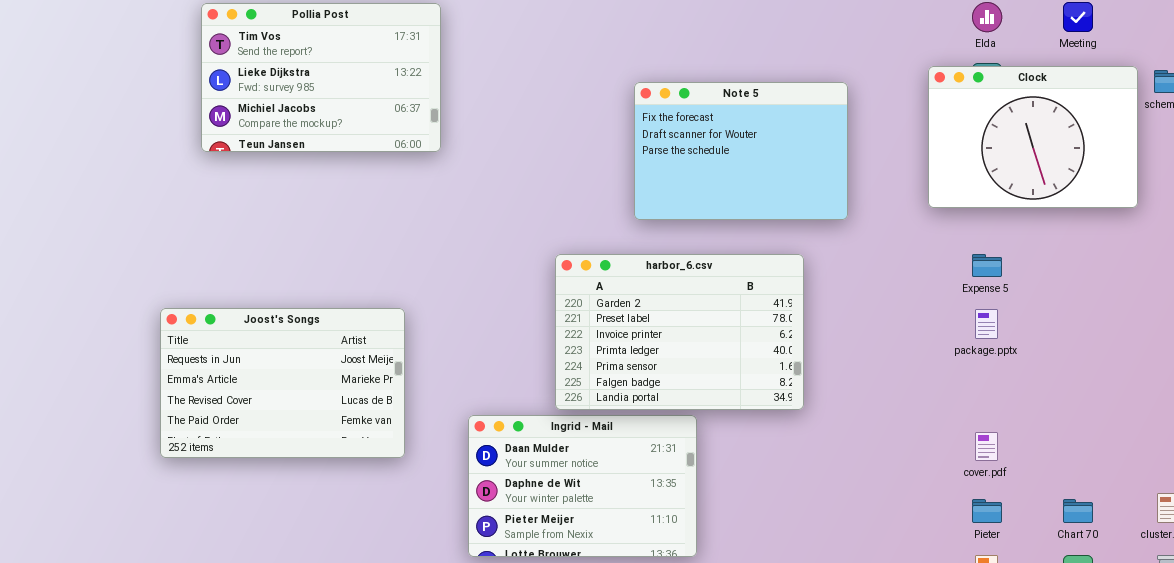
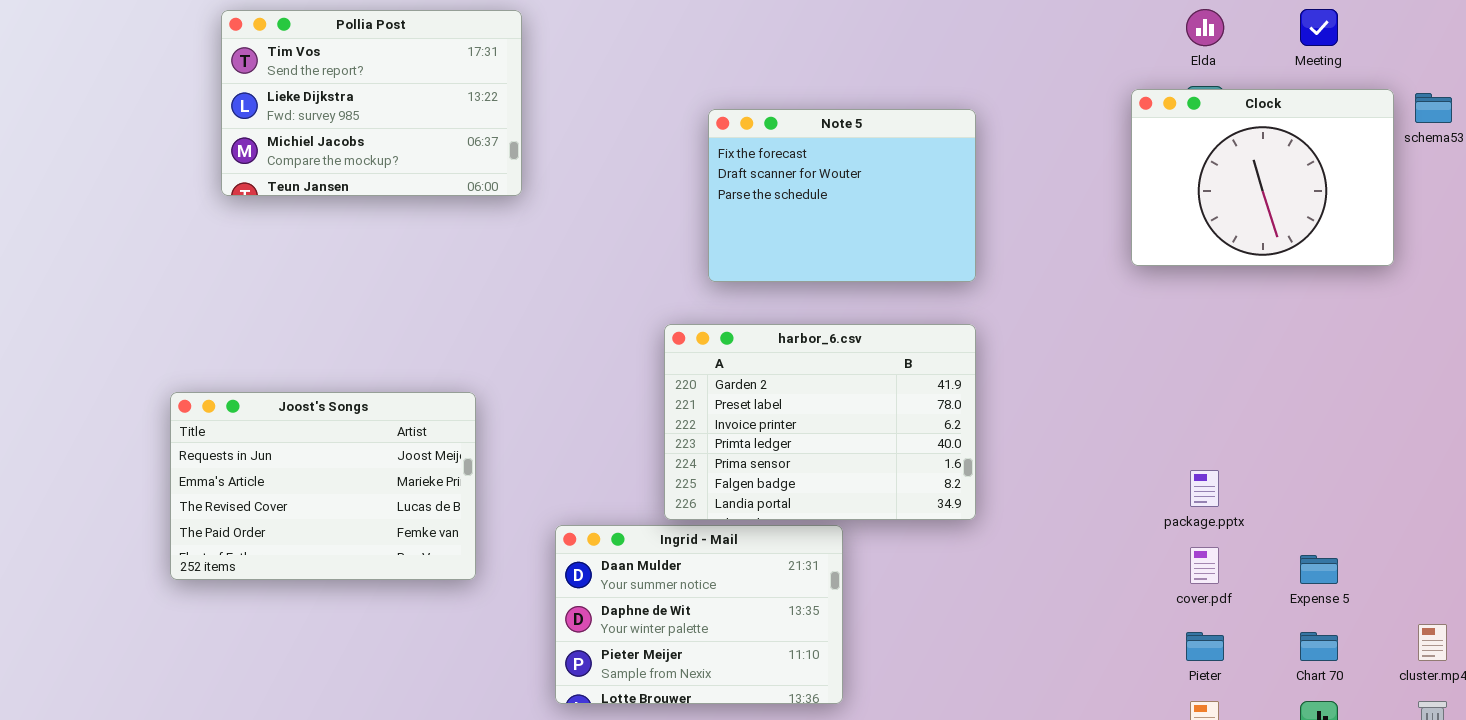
Note 5: [634,82,848,220] -> [708,109,976,282], moved
Expense 5: [972,254,1002,277] -> [1300,555,1338,584], moved
package.pptx: [975,309,998,339] -> [1190,470,1219,507], moved

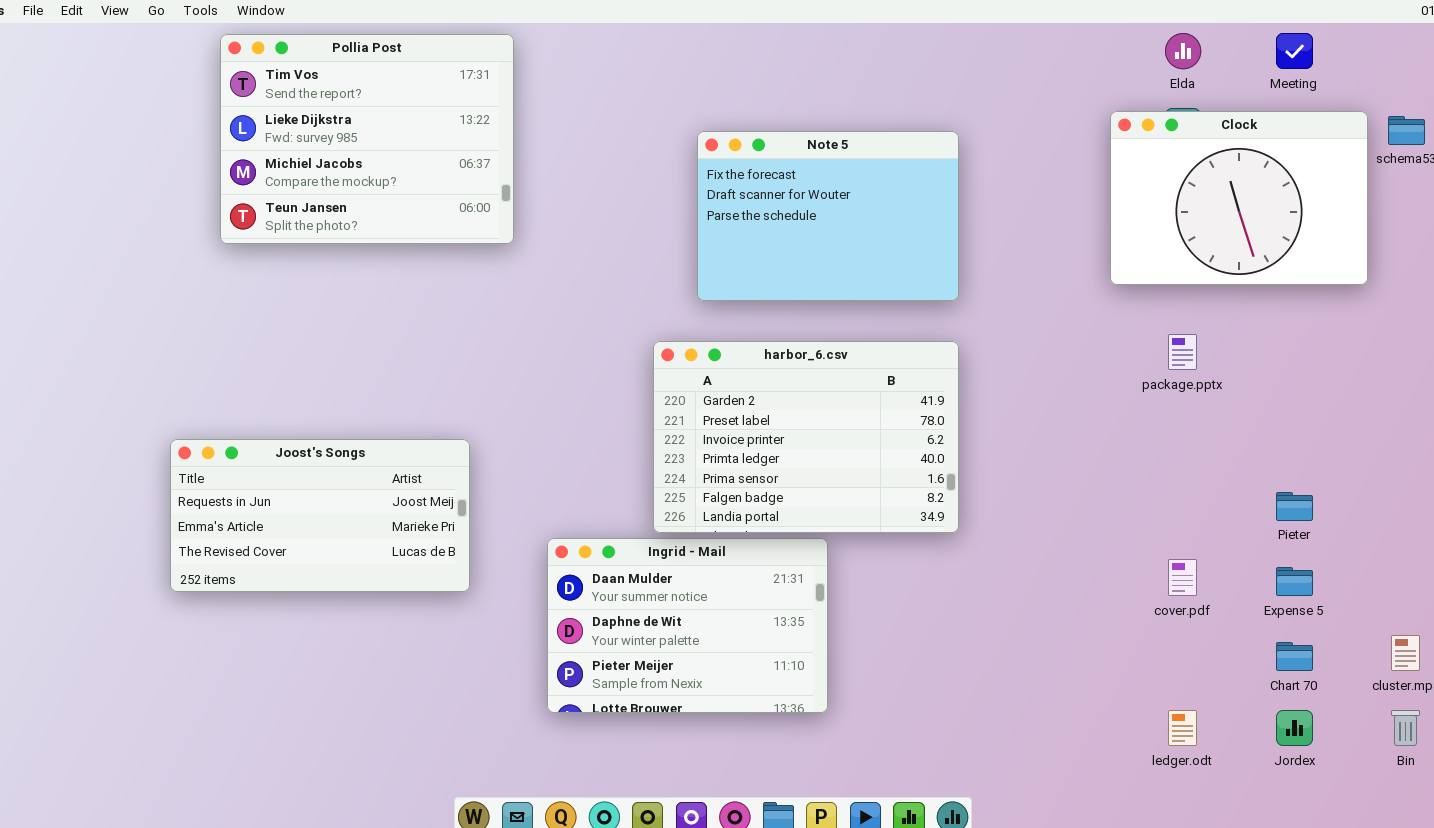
Pollia Post: [221,10,522,196] -> [220,34,514,244], resized
Joost's Songs: [170,392,476,580] -> [170,439,470,592], resized
package.pptx: [1190,470,1219,507] -> [1168,334,1197,370], moved
Pieter: [1186,632,1224,661] -> [1276,492,1313,521], moved

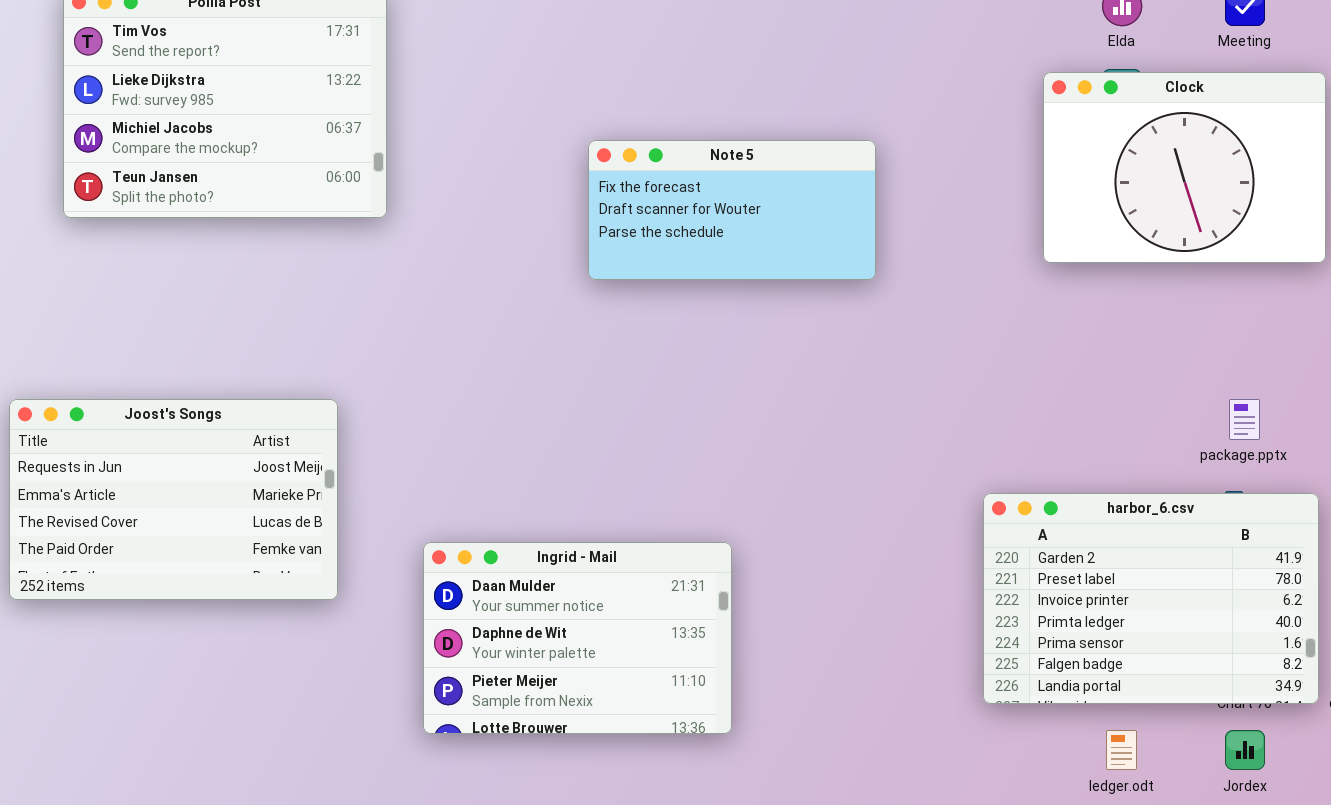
Note 5: [697,131,959,301] -> [588,140,876,280], resized
package.pptx: [1168,334,1197,370] -> [1229,399,1260,440], moved
harbor_6.csv: [653,341,959,533] -> [983,493,1319,704], moved
Joost's Songs: [170,439,470,592] -> [9,399,338,600], resized

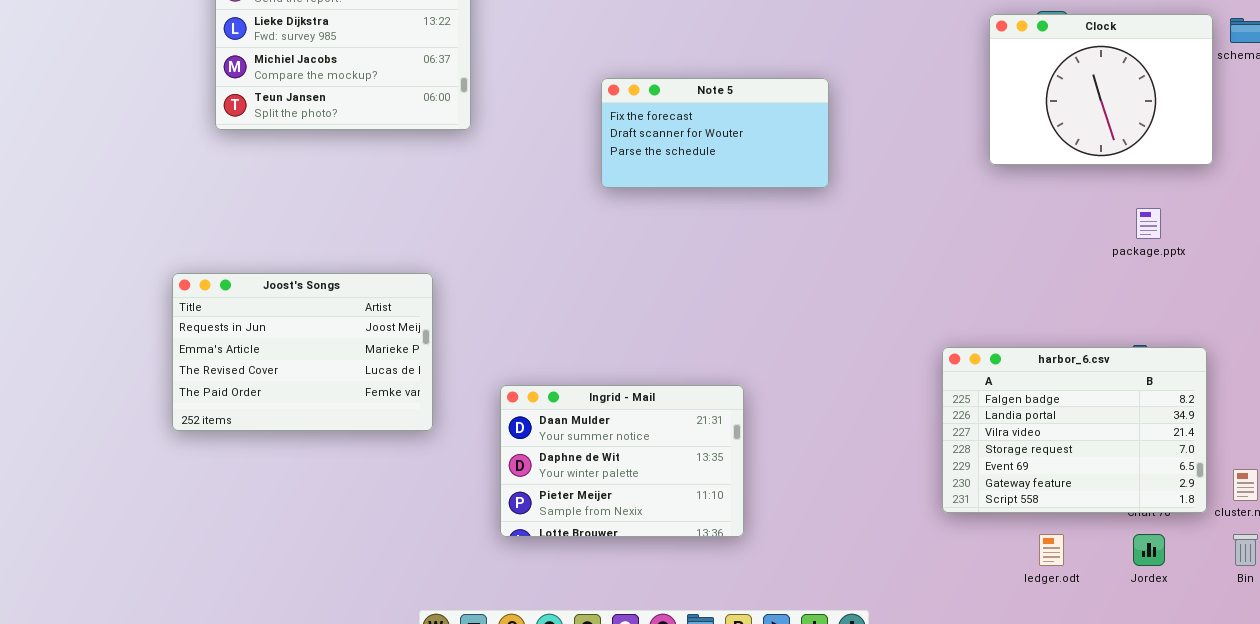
Note 5: [588,140,876,280] -> [601,78,829,188], moved
package.pptx: [1229,399,1260,440] -> [1136,208,1161,239], moved
harbor_6.csv: [983,493,1319,704] -> [942,347,1207,513], scrolled down 5 rows

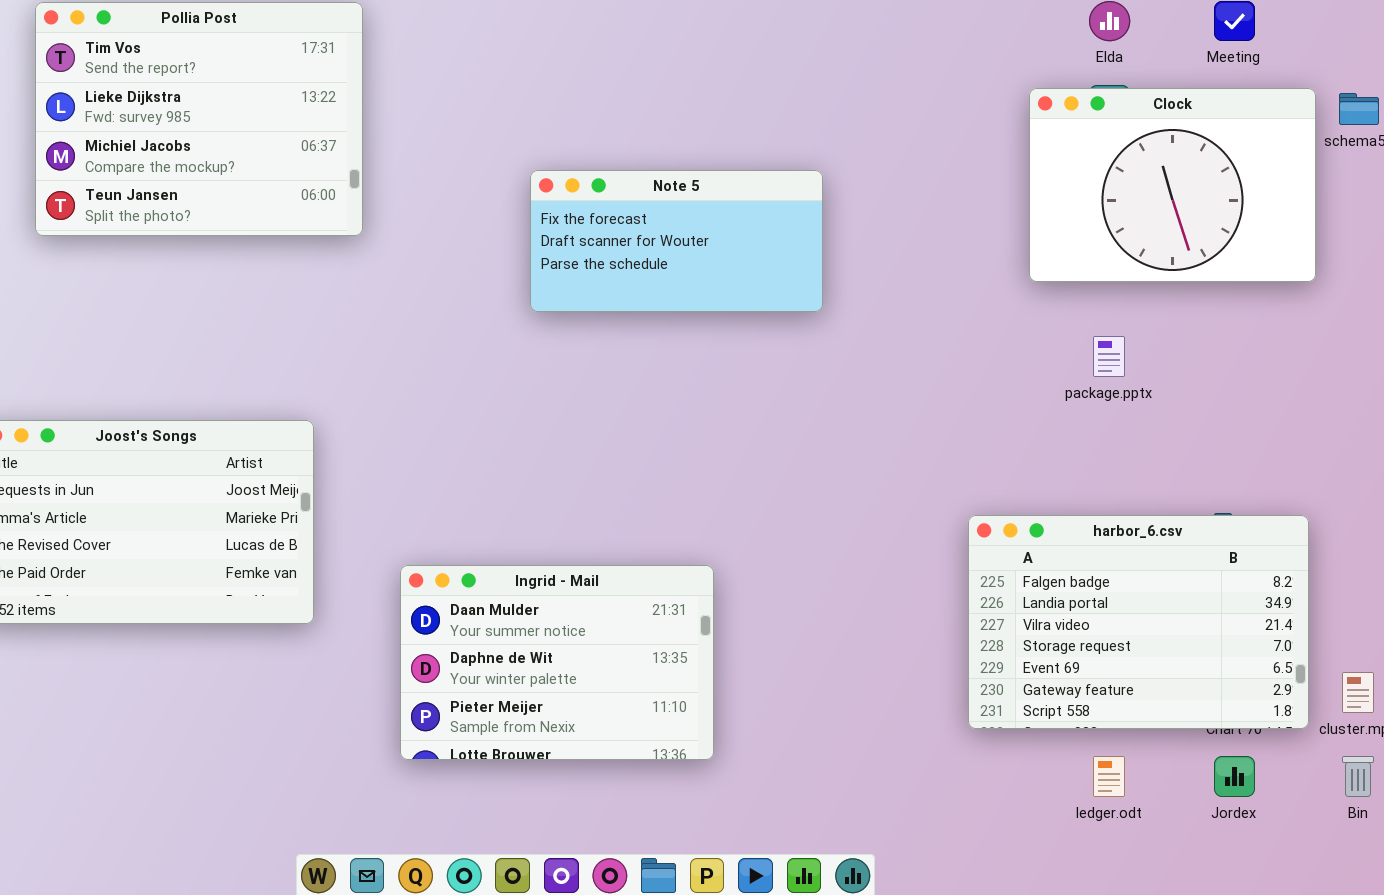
package.pptx: [1136,208,1161,239] -> [1093,336,1125,377], moved

